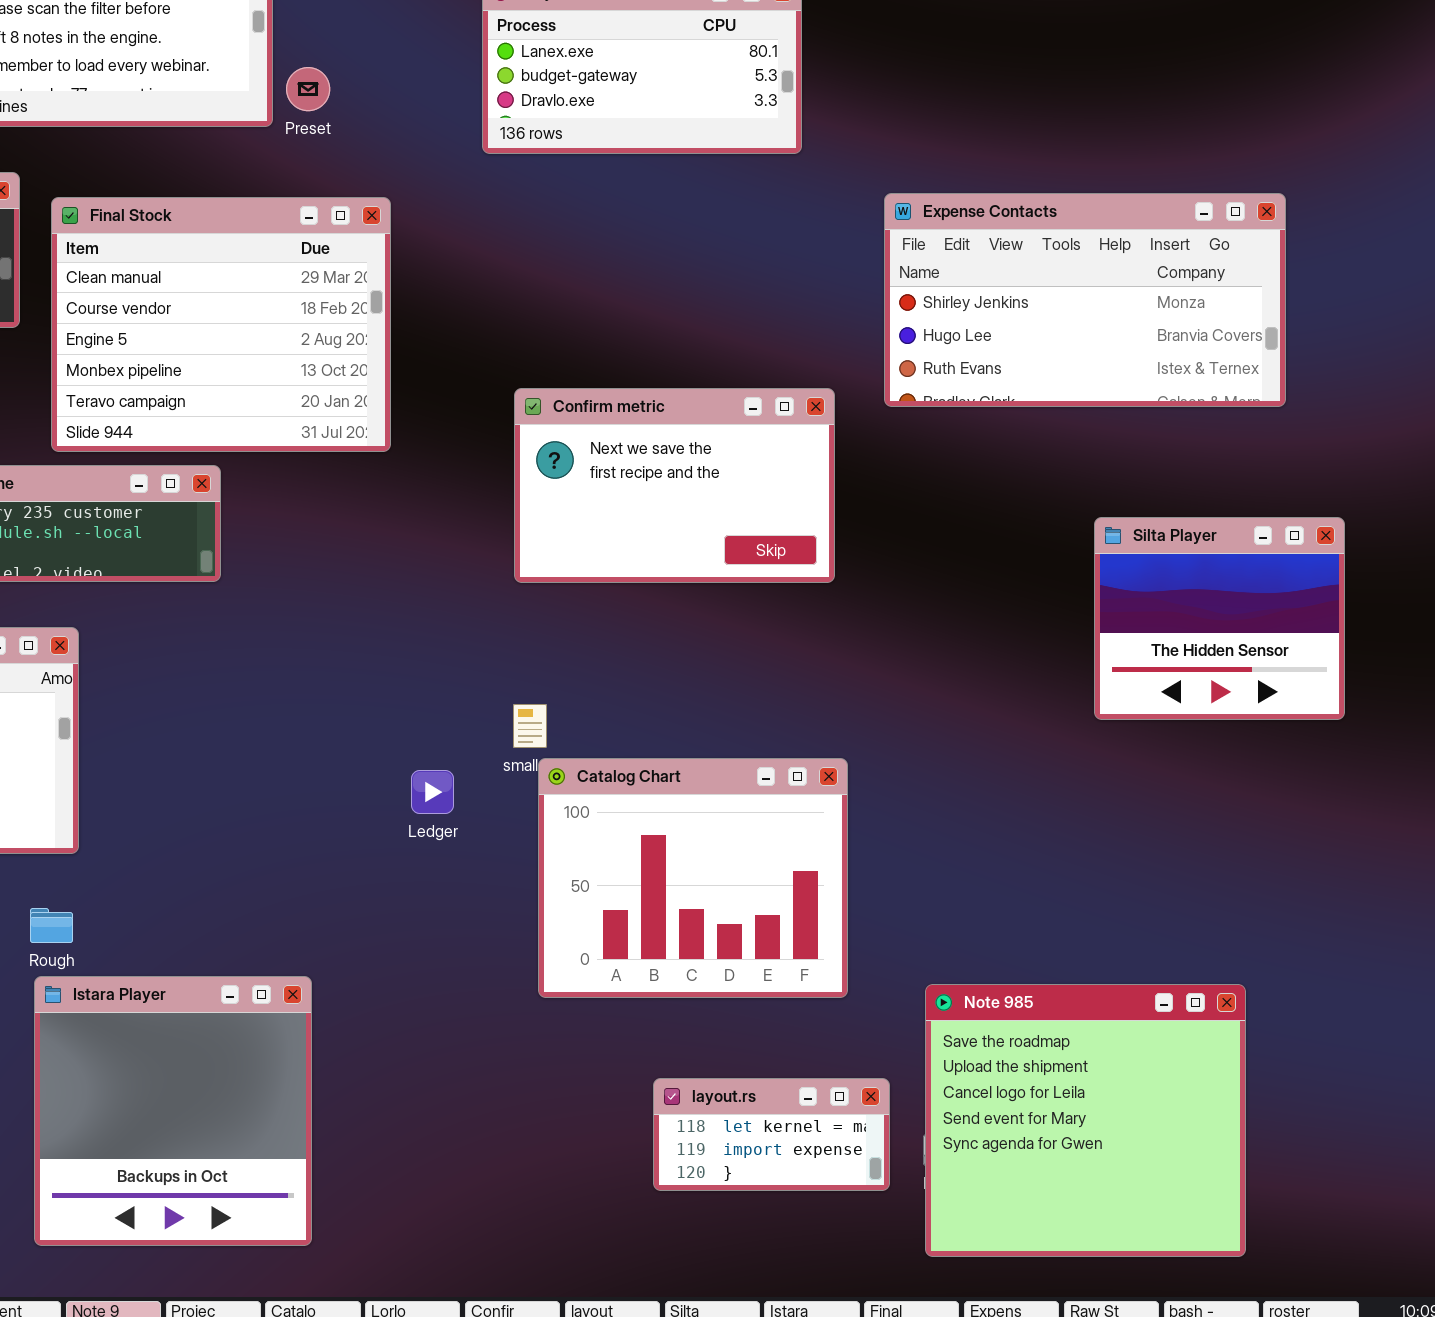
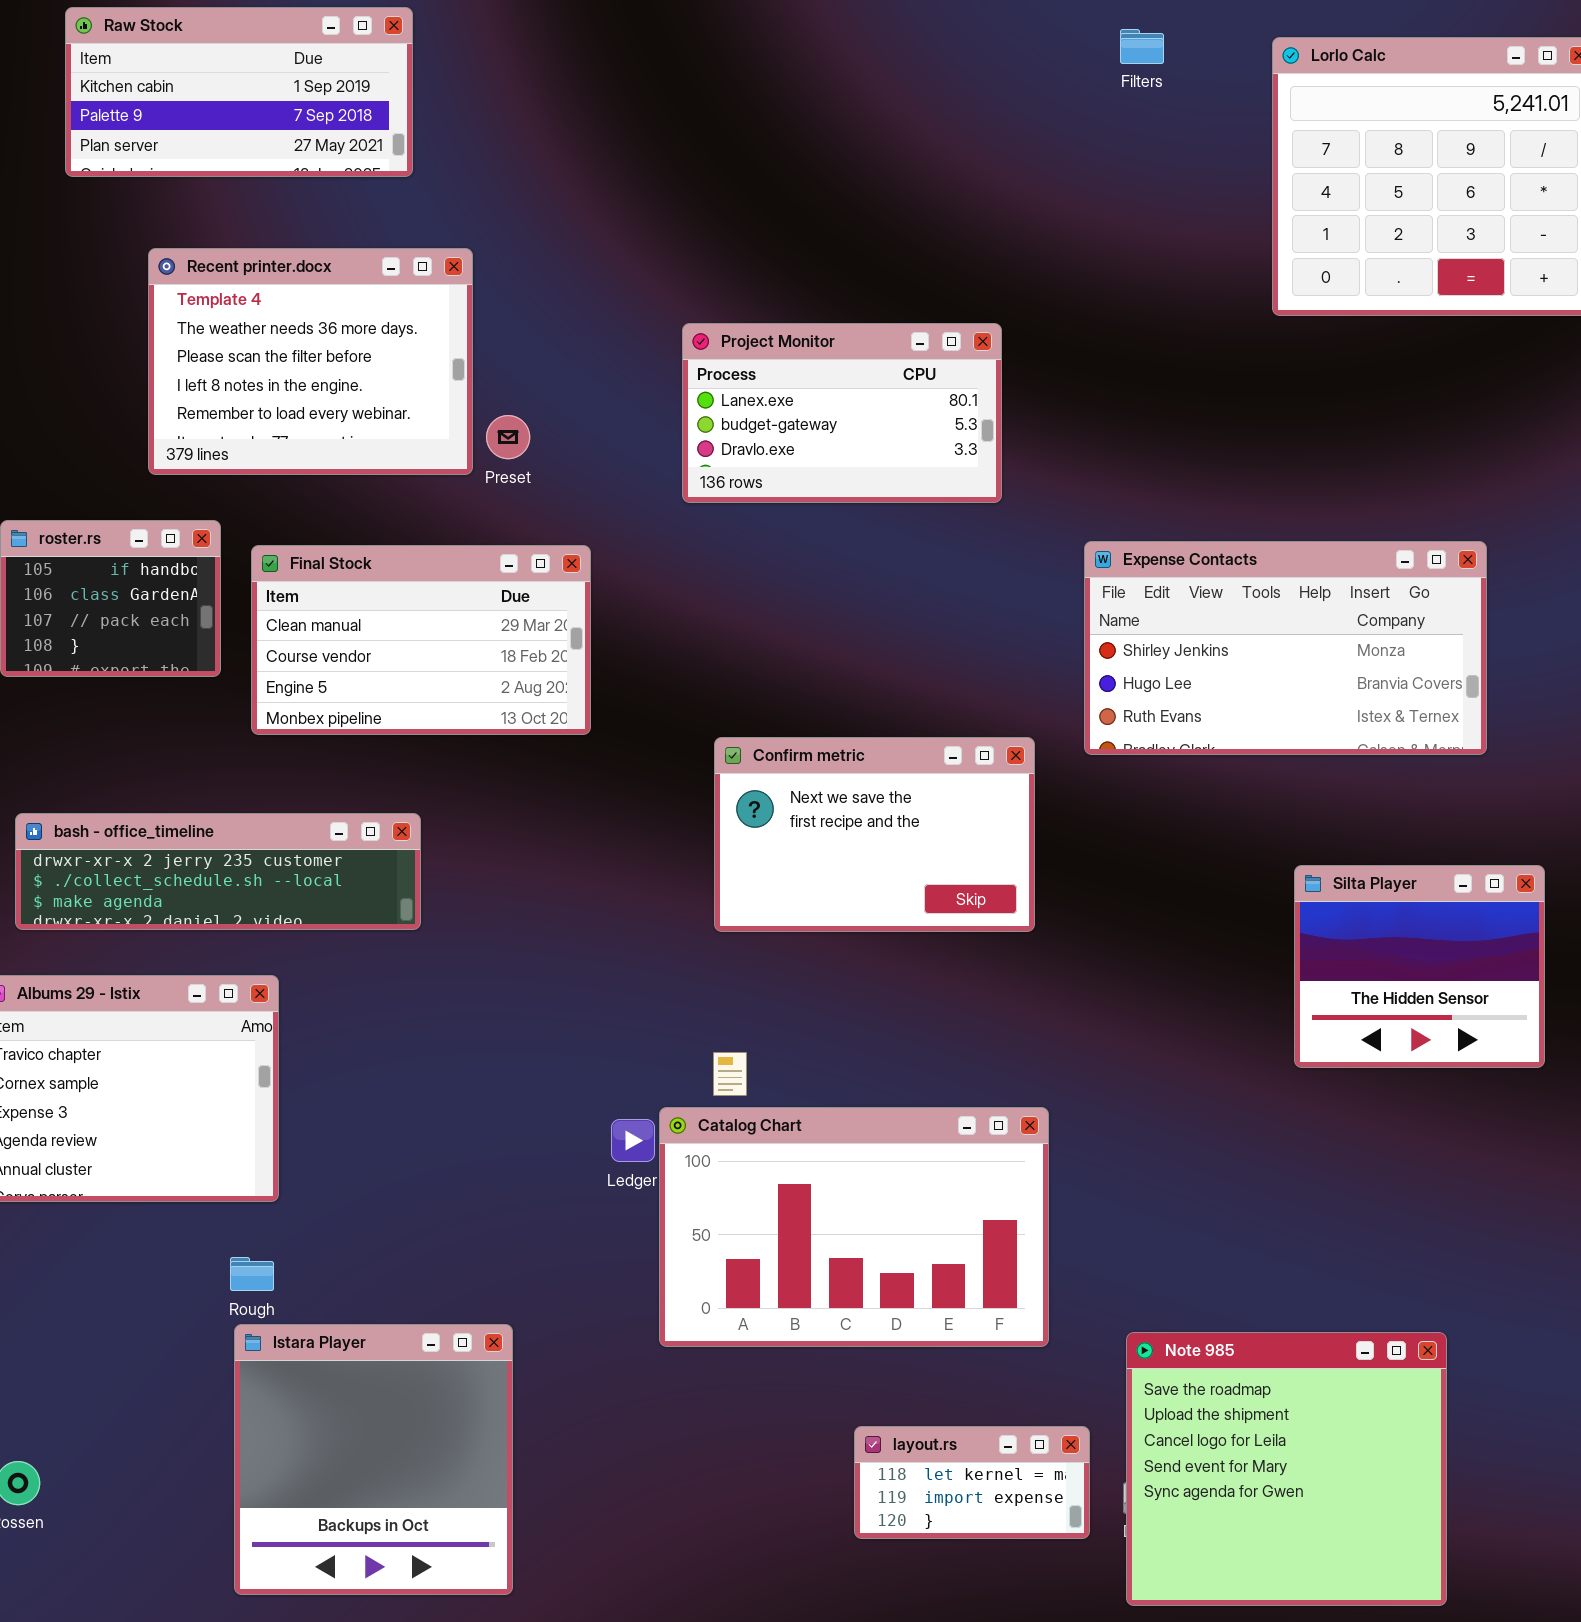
Final Stock: [51,197,391,452] -> [251,545,591,735], resized
Catalog Chart: [538,758,848,998] -> [659,1107,1049,1347], resized

